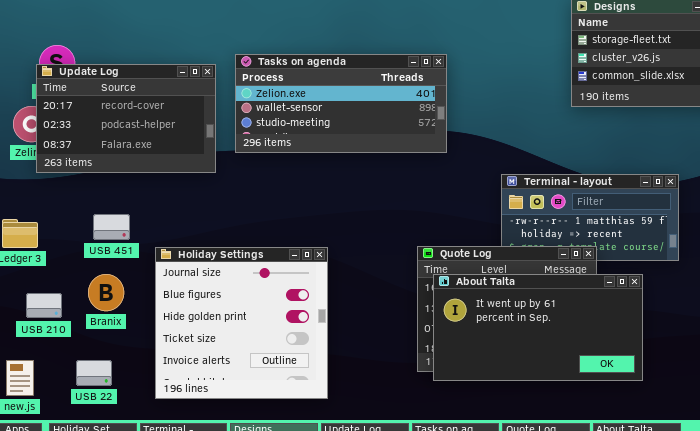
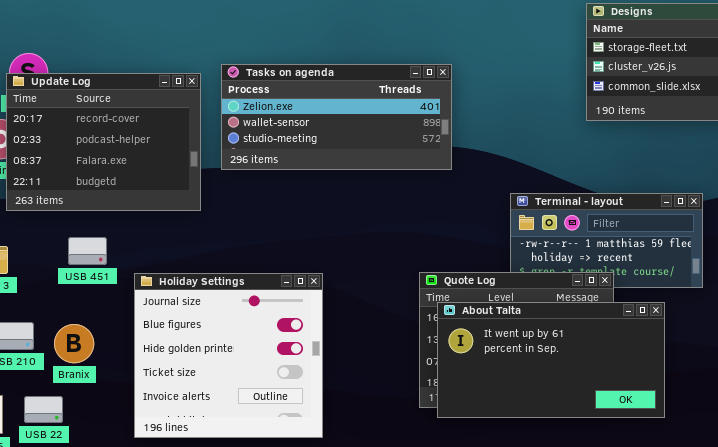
Update Log: [36,64,216,173] -> [6,73,201,211], resized
Branix: [88,274,124,311] -> [54,324,94,363], moved
USB 22: [76,360,112,386] -> [24,396,63,423], moved

